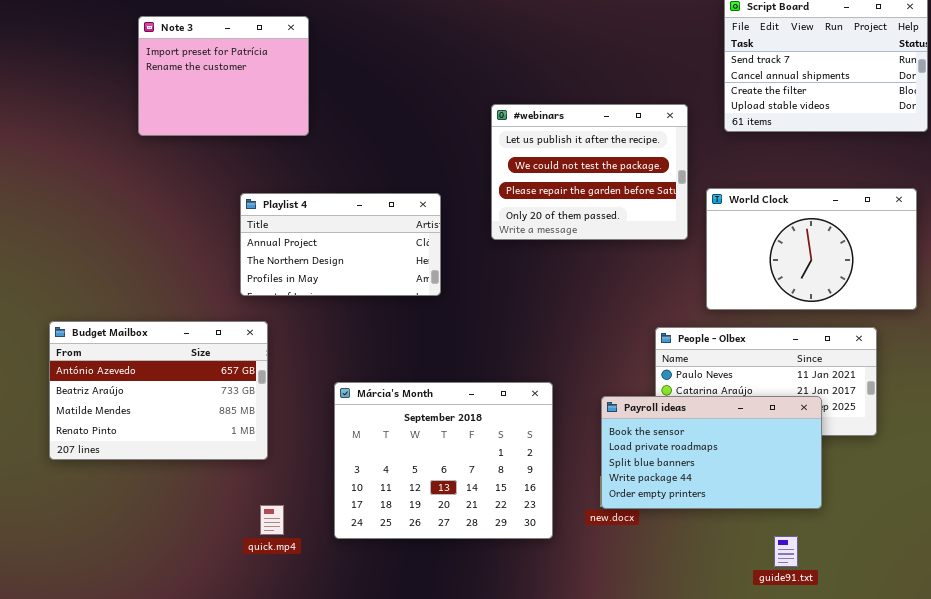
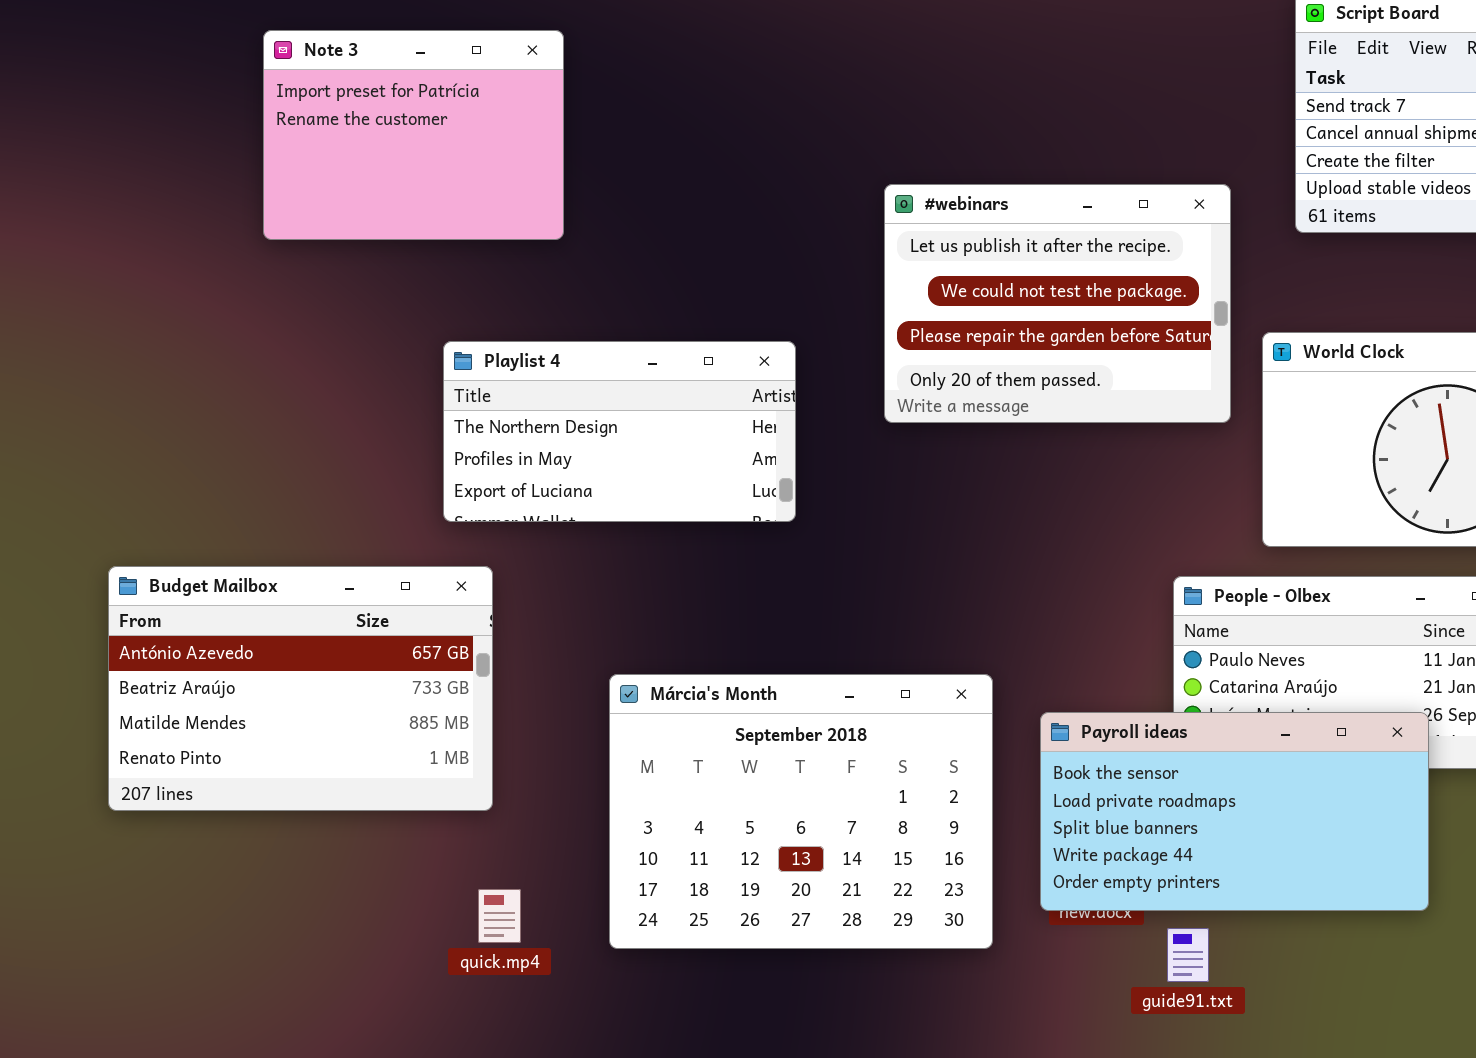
Playlist 4: [240,193,441,296] -> [443,341,796,522], scrolled down 1 row
Payroll ideas: [601,396,822,509] -> [1040,712,1429,911], moved
guide91.txt: [774,536,798,567] -> [1167,928,1209,982], moved

